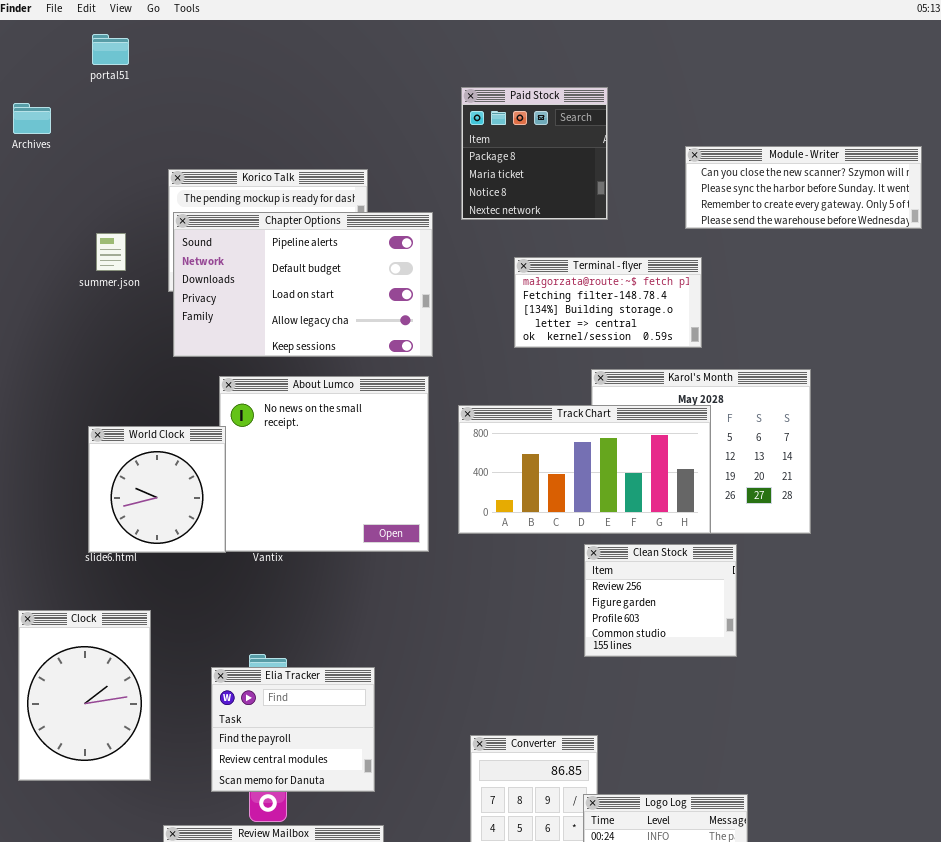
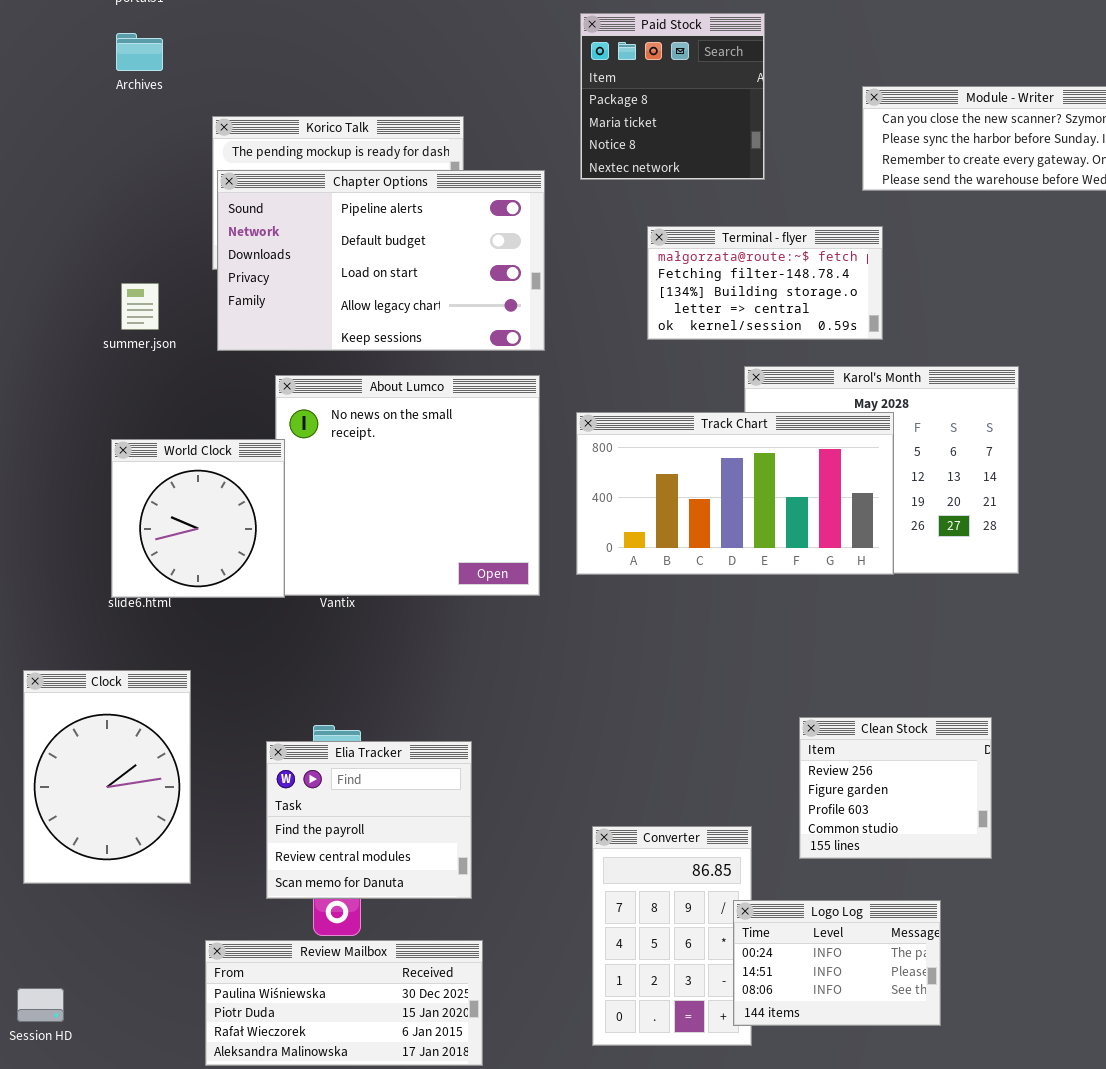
Archives: [13,103,51,134] -> [116,33,163,71], moved
summer.json: [96,233,126,271] -> [121,283,159,330], moved
Clean Stock: [584,544,737,657] -> [799,717,992,859], moved

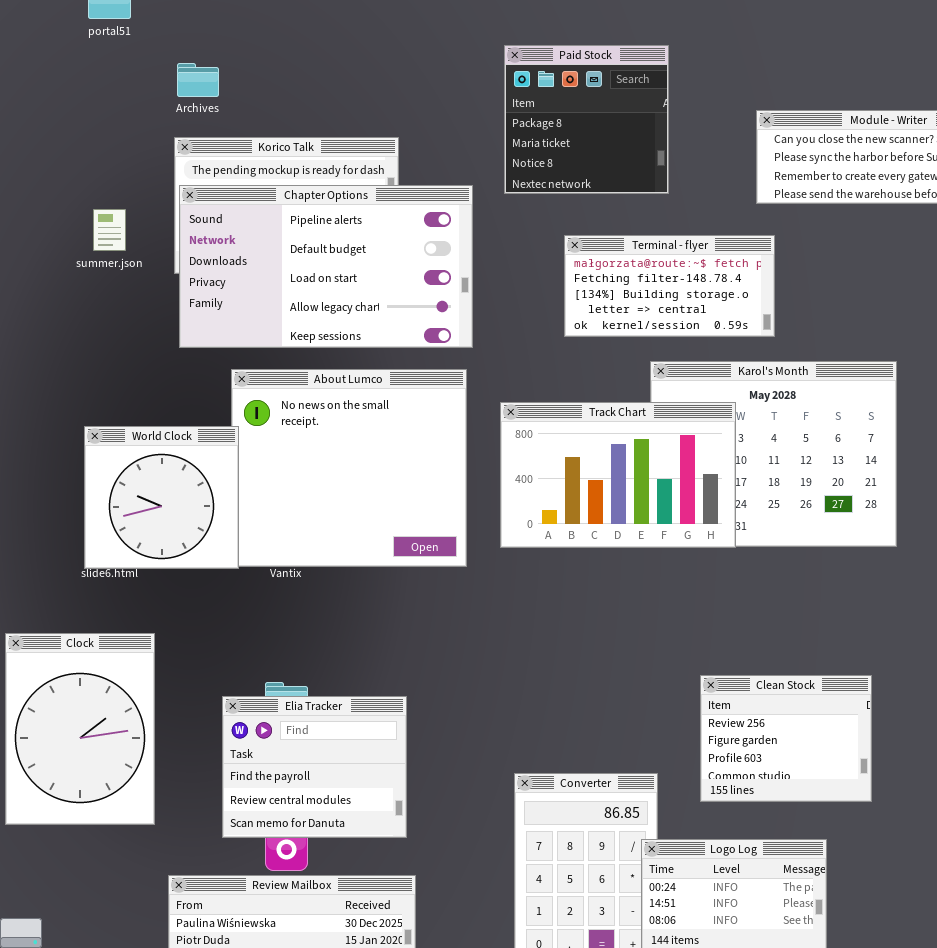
Archives: [116,33,163,71] -> [177,63,219,97], moved
summer.json: [121,283,159,330] -> [93,209,126,251], moved
Track Chart: [576,412,894,575] -> [500,402,736,548], resized

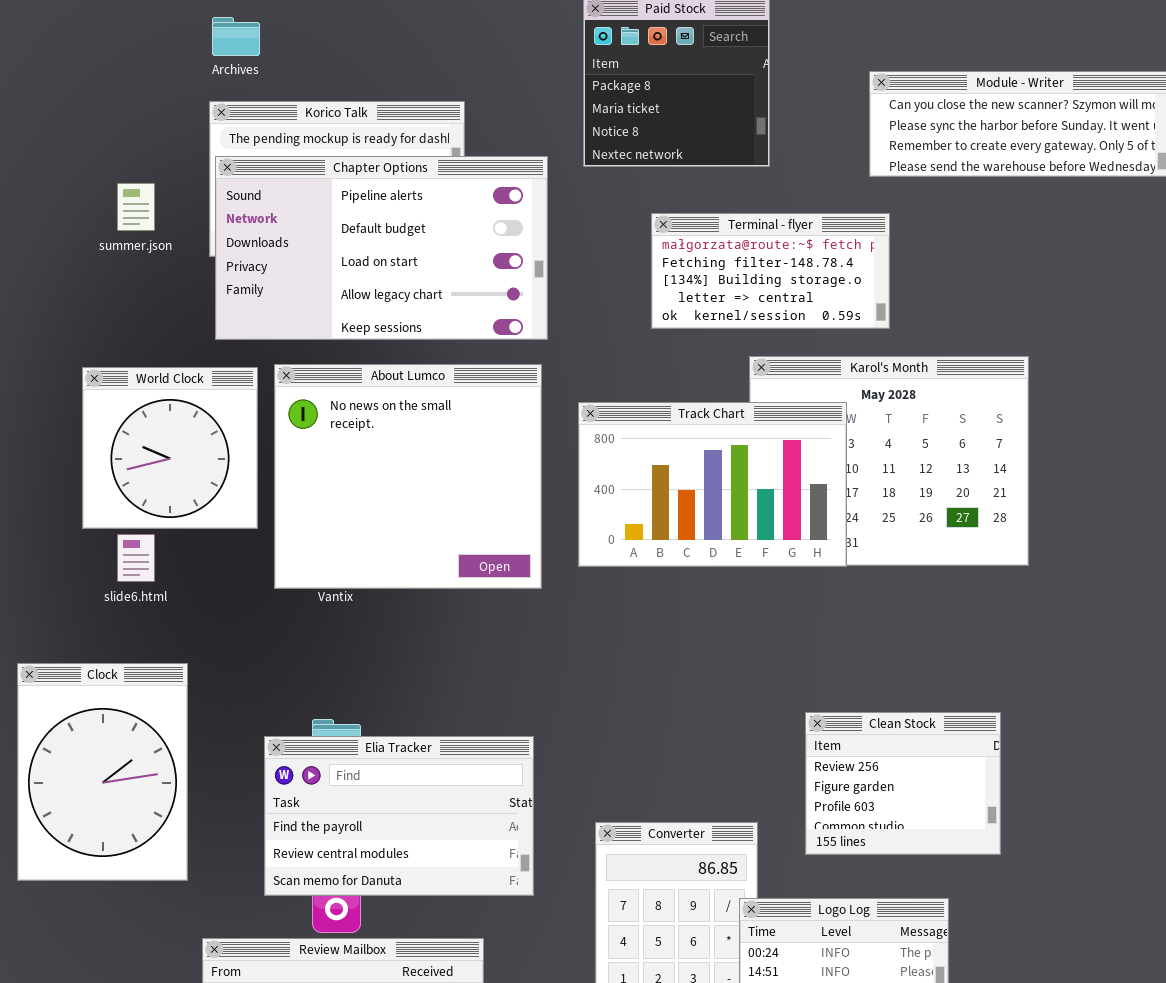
World Clock: [84,426,239,569] -> [82,367,258,529], moved
Elia Tracker: [222,696,407,838] -> [264,736,534,896], resized

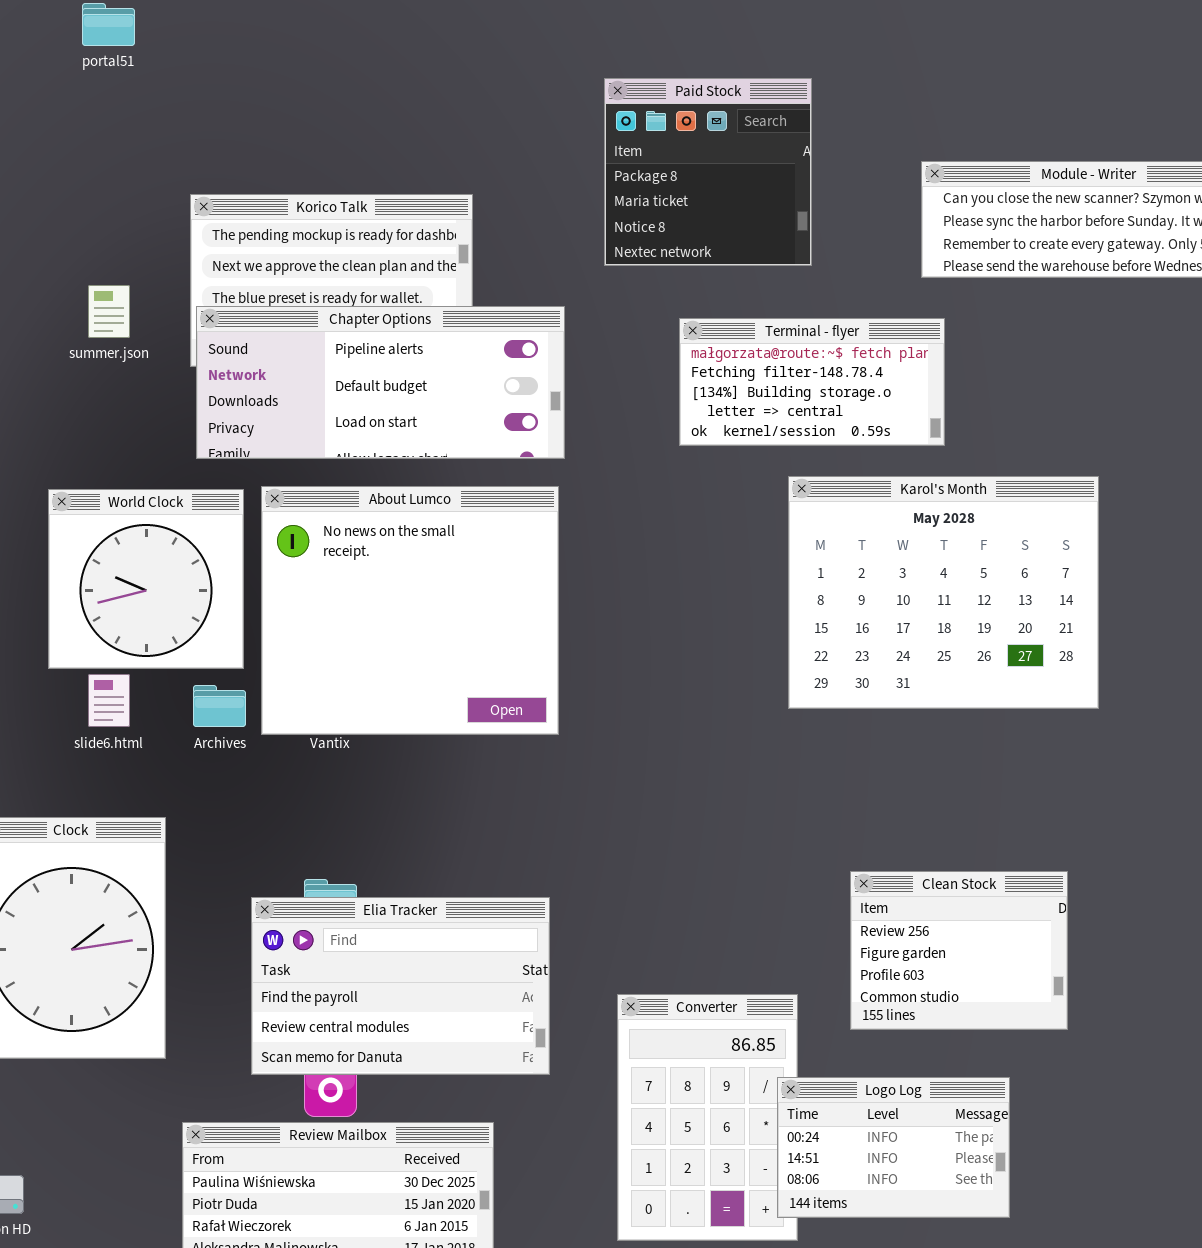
Archives: [212,17,260,56] -> [193,685,246,727], moved
Chapter Options: [215,156,548,340] -> [196,306,565,459], resized
Track Chart: [578,402,847,567] -> none, closed

